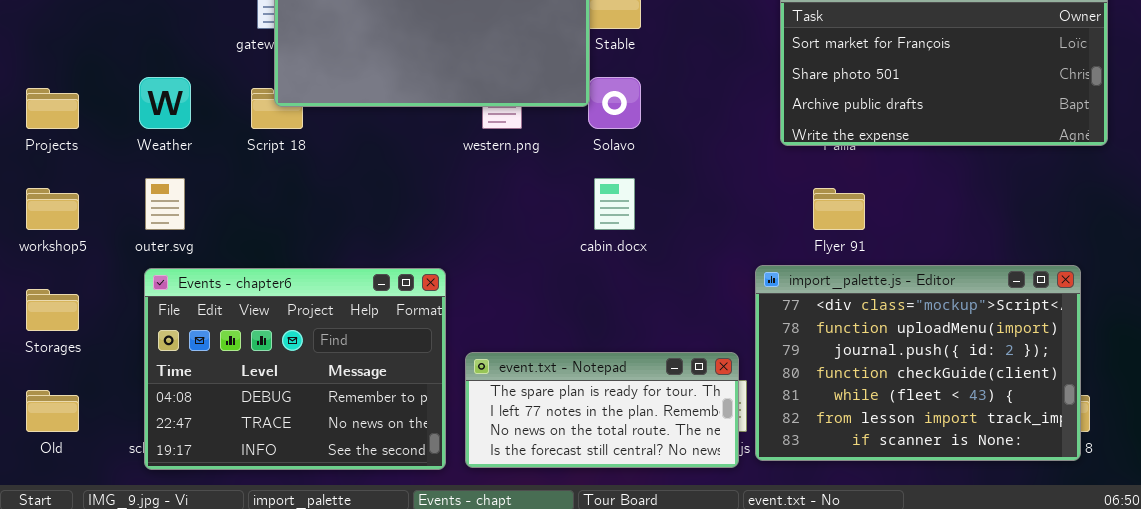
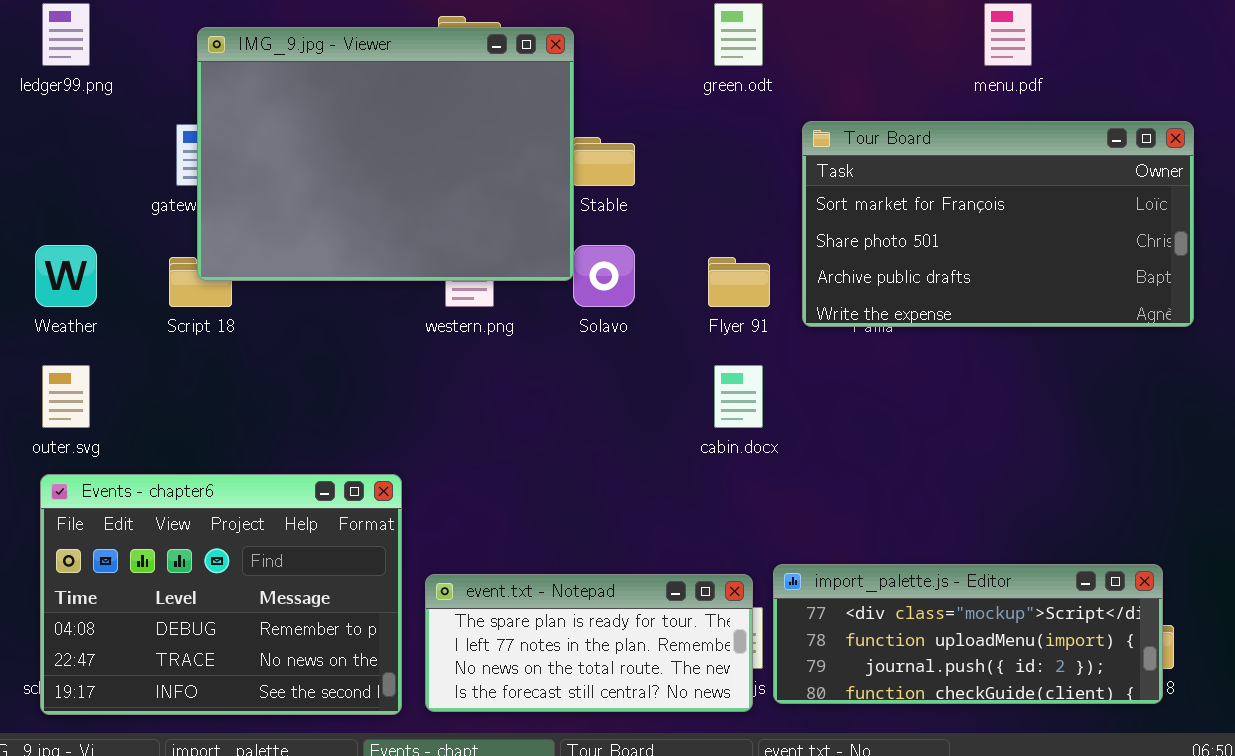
cabin.docx: [594,178,635,230] -> [714,365,763,428], moved
Flyer 91: [813,188,865,230] -> [708,257,770,307], moved
import_palette.js - Editor: [755,265,1081,461] -> [773,564,1163,704], resized

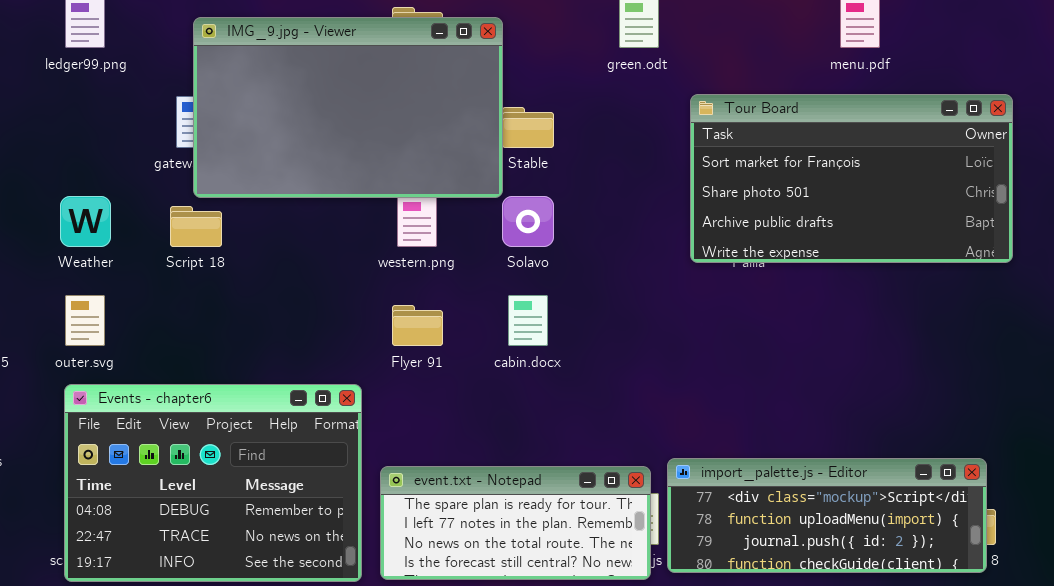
IMG_9.jpg - Viewer: [197,27,574,281] -> [193,17,503,198], resized
Flyer 91: [708,257,770,307] -> [392,305,443,346], moved
cabin.docx: [714,365,763,428] -> [508,295,548,346], moved

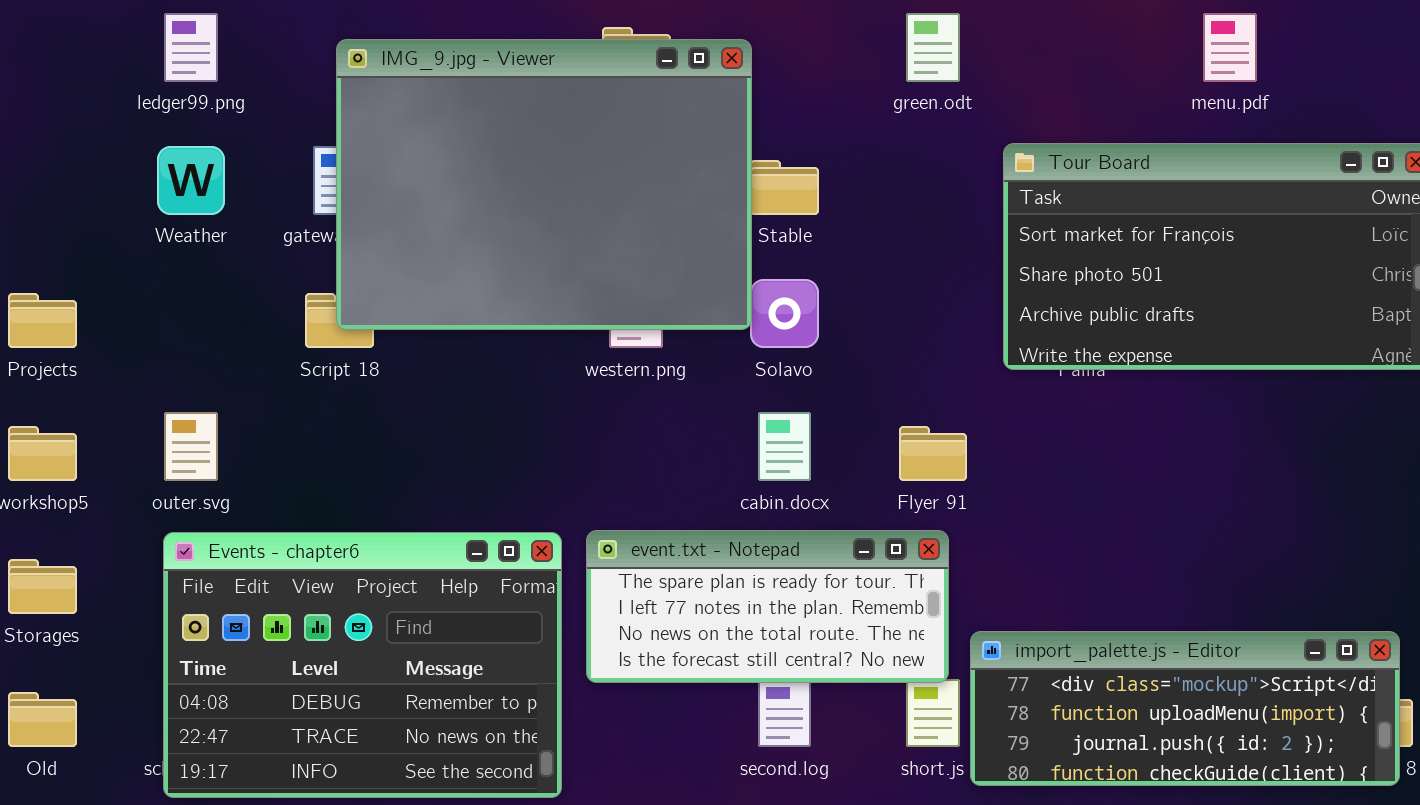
IMG_9.jpg - Viewer: [193,17,503,198] -> [336,39,752,330], resized
Weather: [60,196,111,247] -> [157,146,225,215], moved
Flyer 91: [392,305,443,346] -> [899,426,967,481], moved
event.txt - Notepad: [380,466,651,580] -> [586,530,949,683], moved

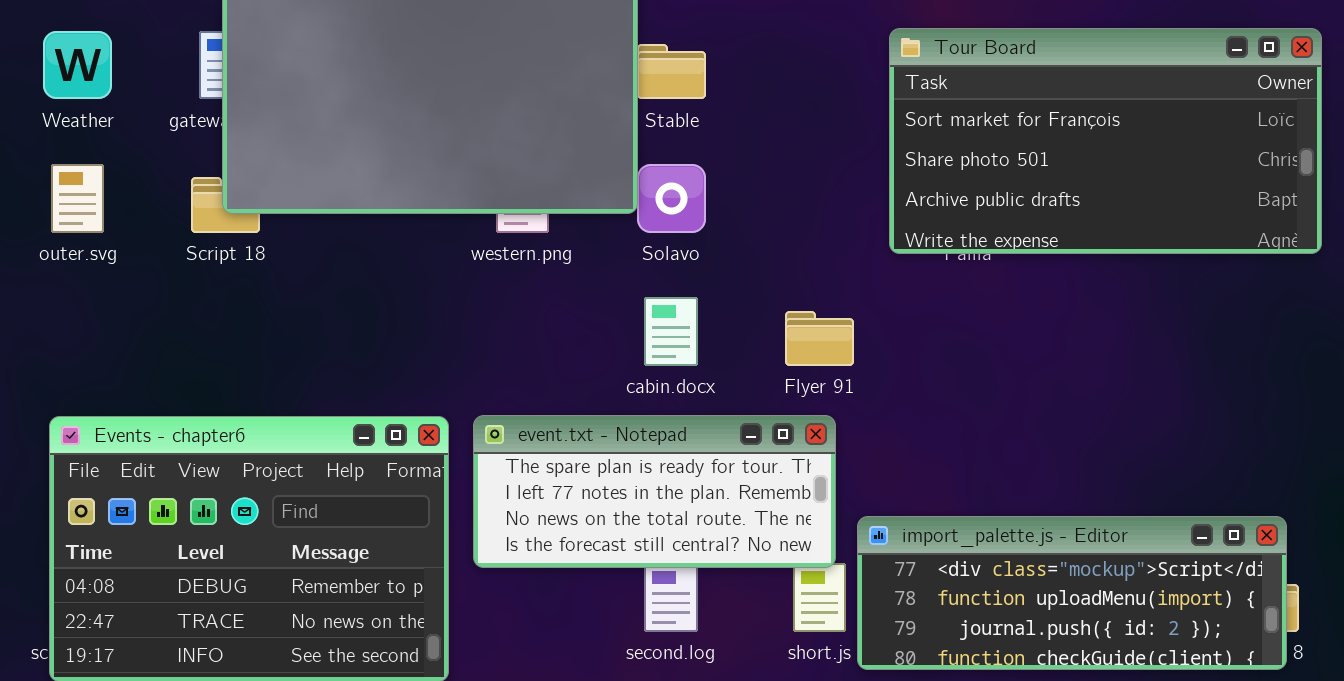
outer.svg: [164,412,218,481] -> [51,164,104,233], moved

